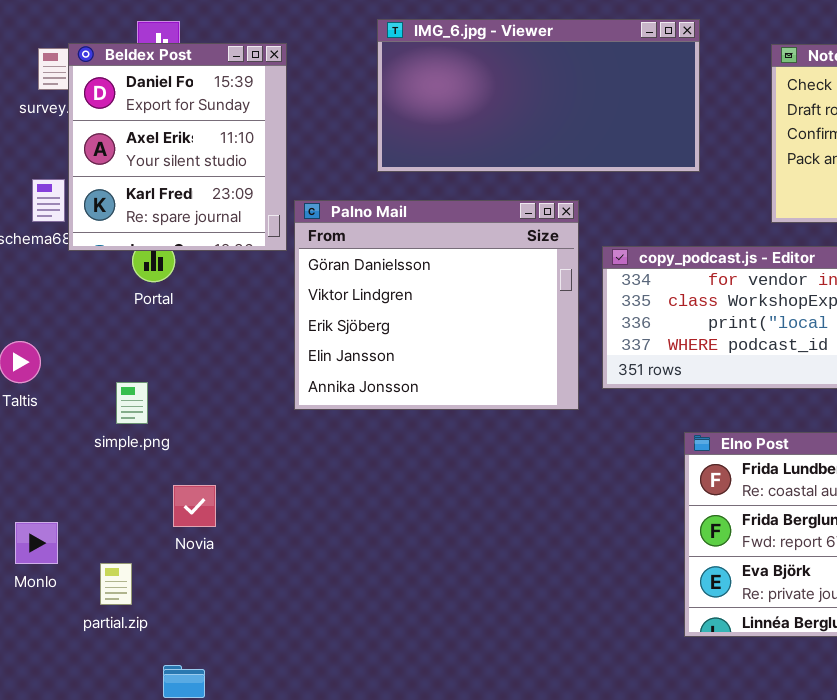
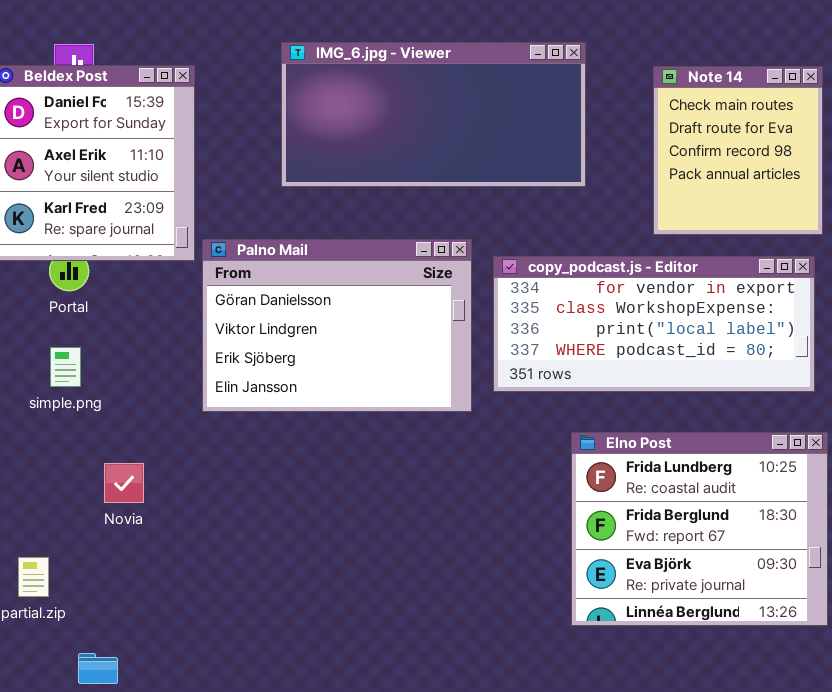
Palno Mail: [294,200,579,410] -> [202,239,472,412], resized
simple.png: [116,382,148,424] -> [50,347,81,387], moved
Novia: [173,485,216,527] -> [104,463,144,503], moved

